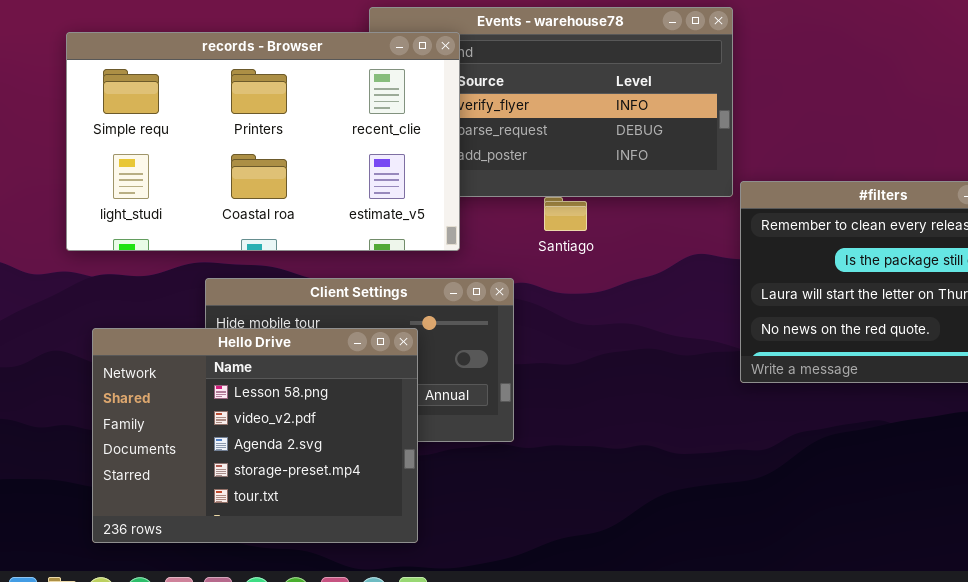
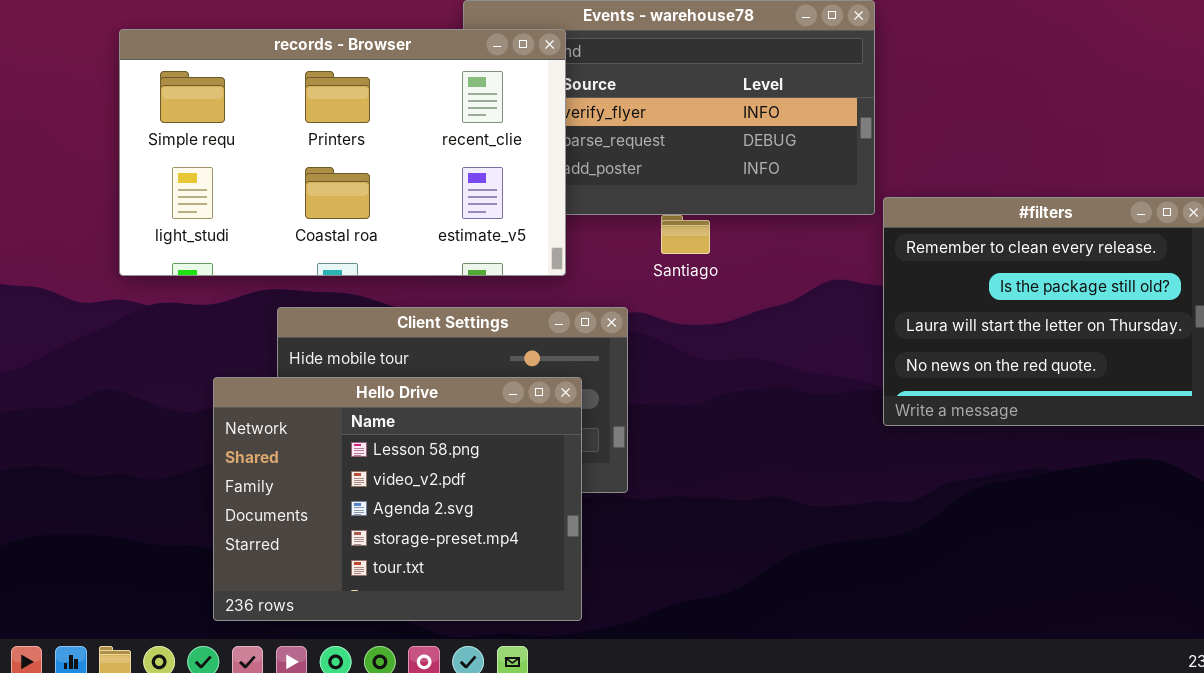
Hello Drive: [92,328,418,543] -> [213,377,582,621], moved

